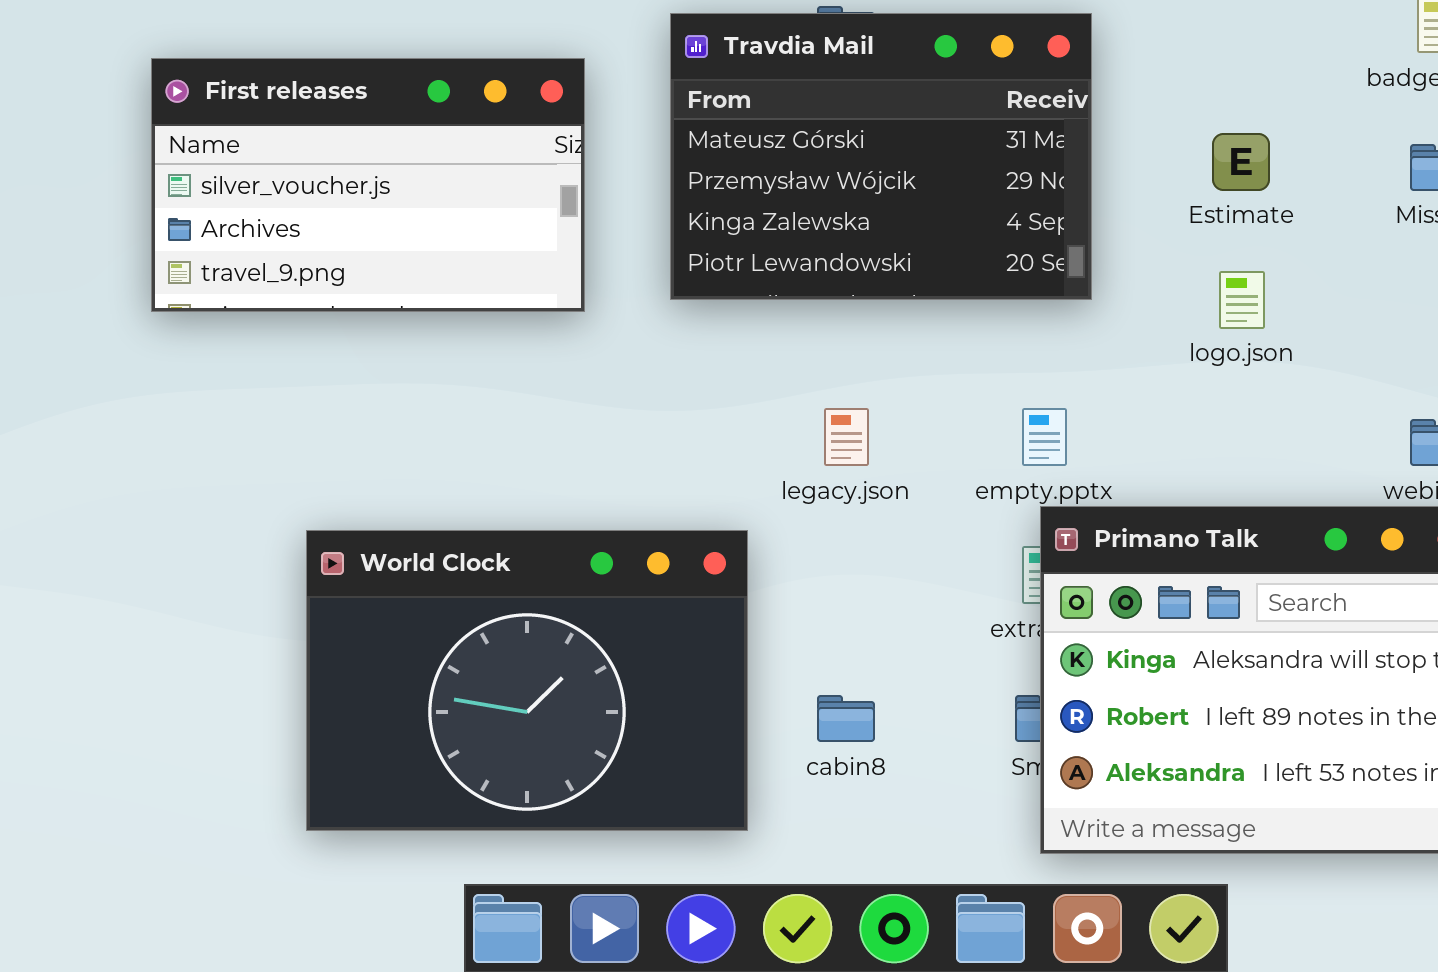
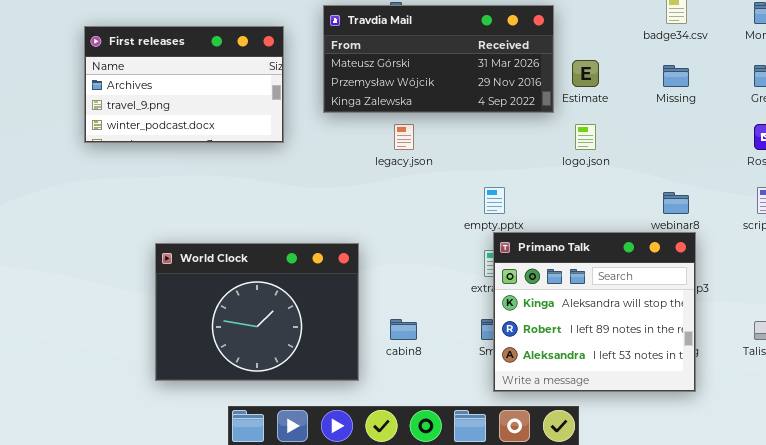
Travdia Mail: [670,13,1092,300] -> [323,5,554,113], resized
First releases: [151,58,585,312] -> [84,26,284,143], scrolled down 1 row
legacy.json: [824,408,869,466] -> [394,124,414,150], moved

